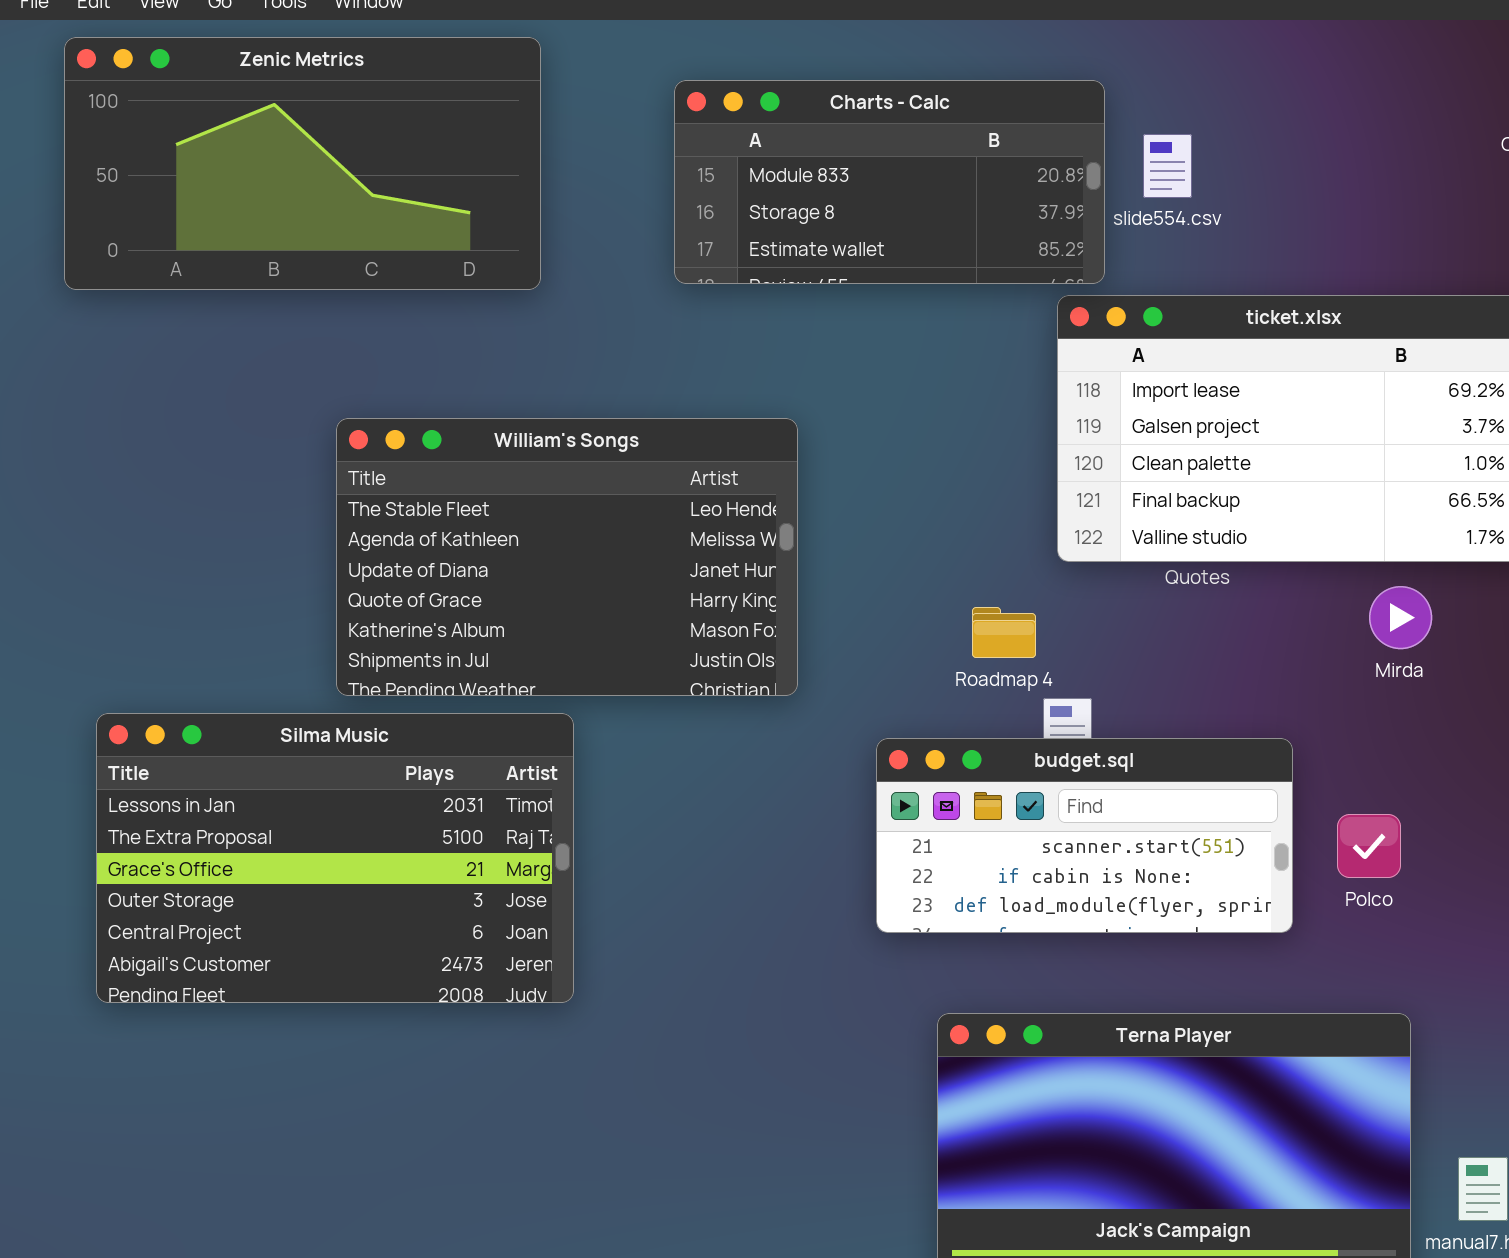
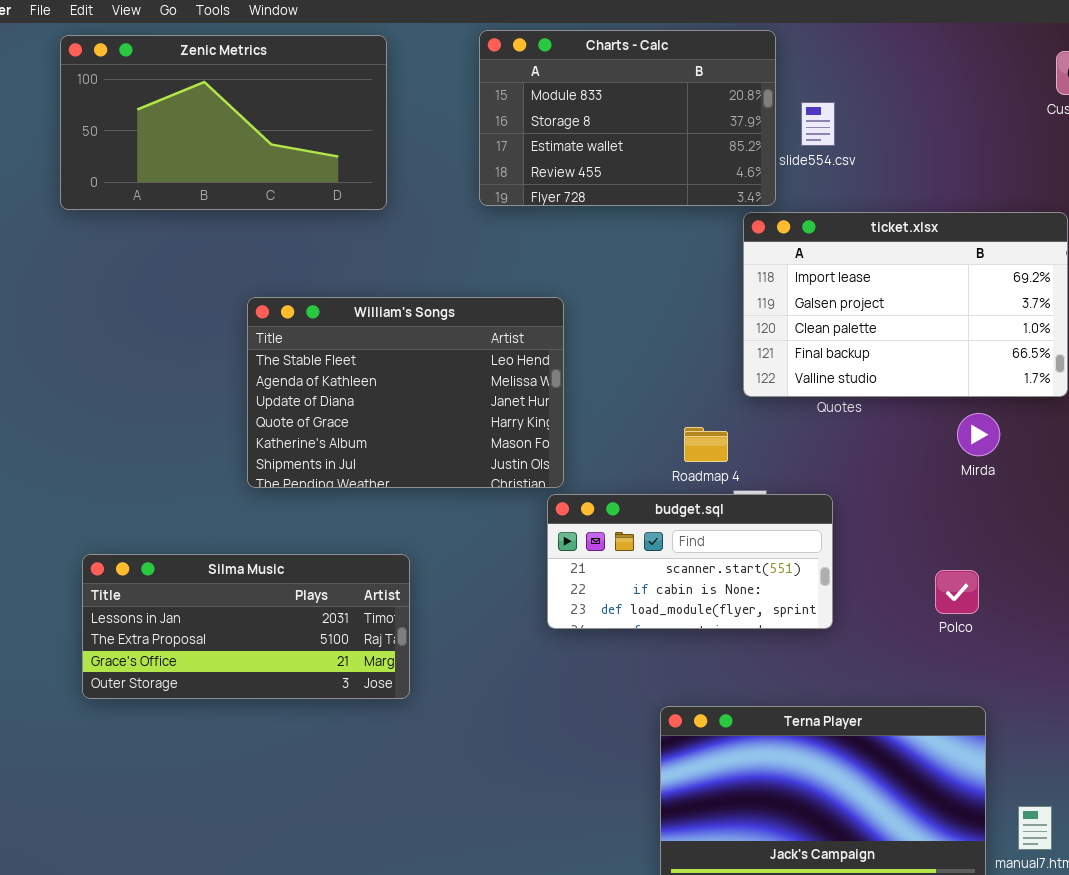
Charts - Calc: [674,80,1105,284] -> [479,30,776,206], resized
Silma Music: [96,713,574,1003] -> [82,554,410,699], resized
budget.sql: [876,738,1293,933] -> [547,494,833,629], moved

